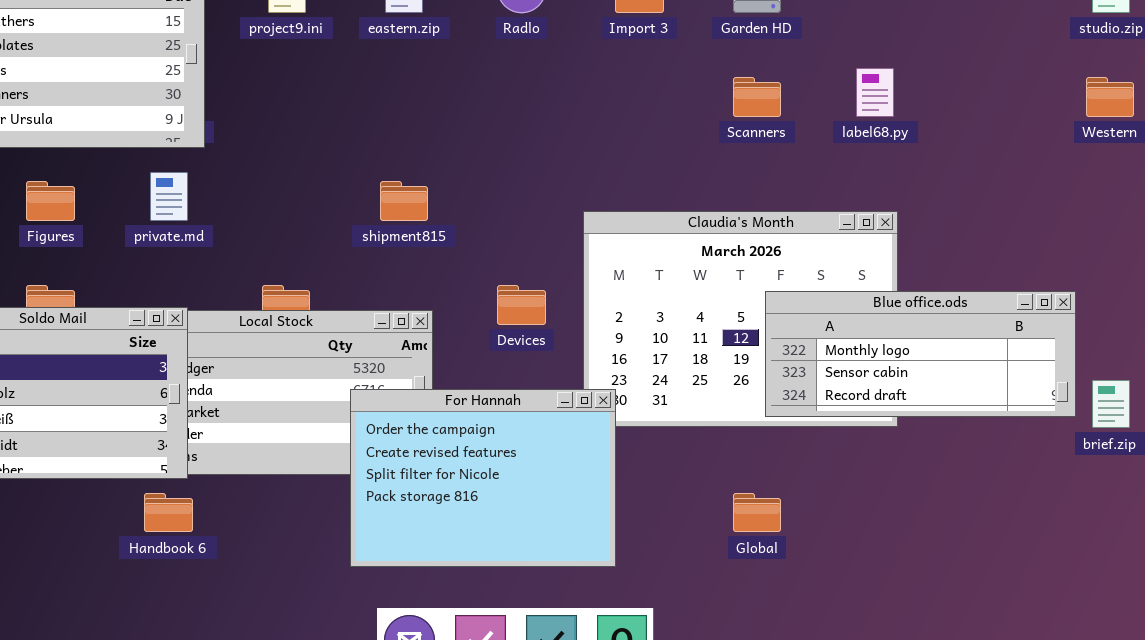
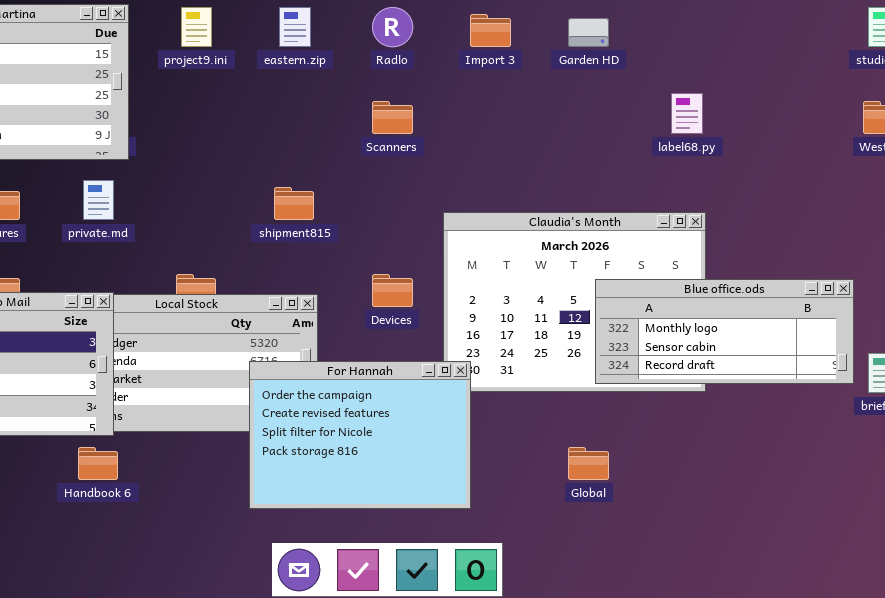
Scanners: [733,77,781,117] -> [372,101,413,134], moved

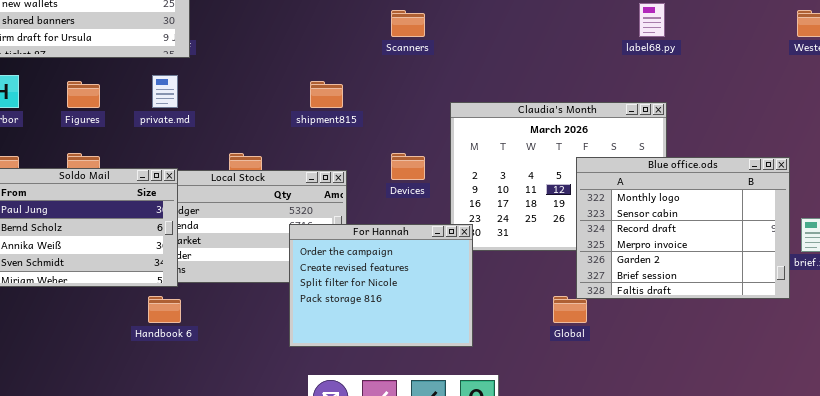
Blue office.ods: [595,279,854,384] -> [576,157,790,299], resized

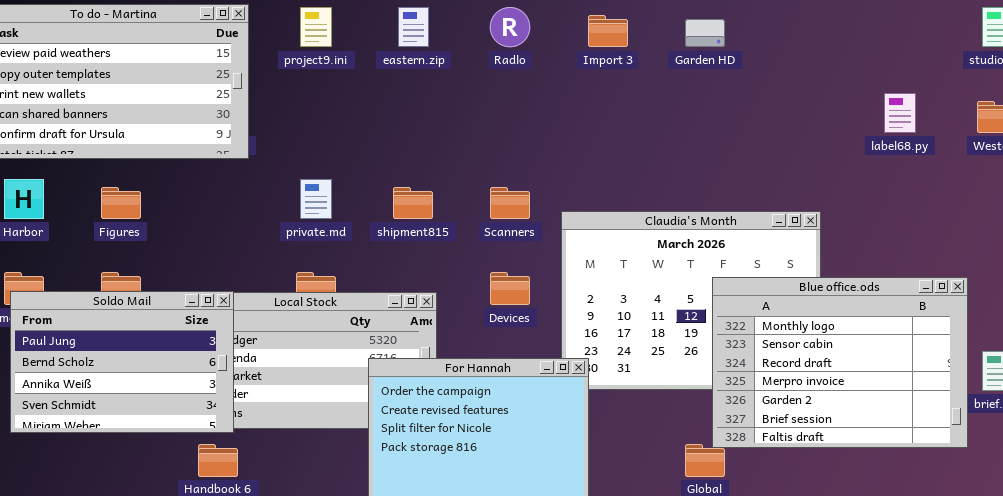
label68.py: [639,3,665,37] -> [884,93,916,133], moved
Scanners: [391,10,425,37] -> [490,187,530,219], moved
private.md: [152,75,178,108] -> [300,179,332,219], moved

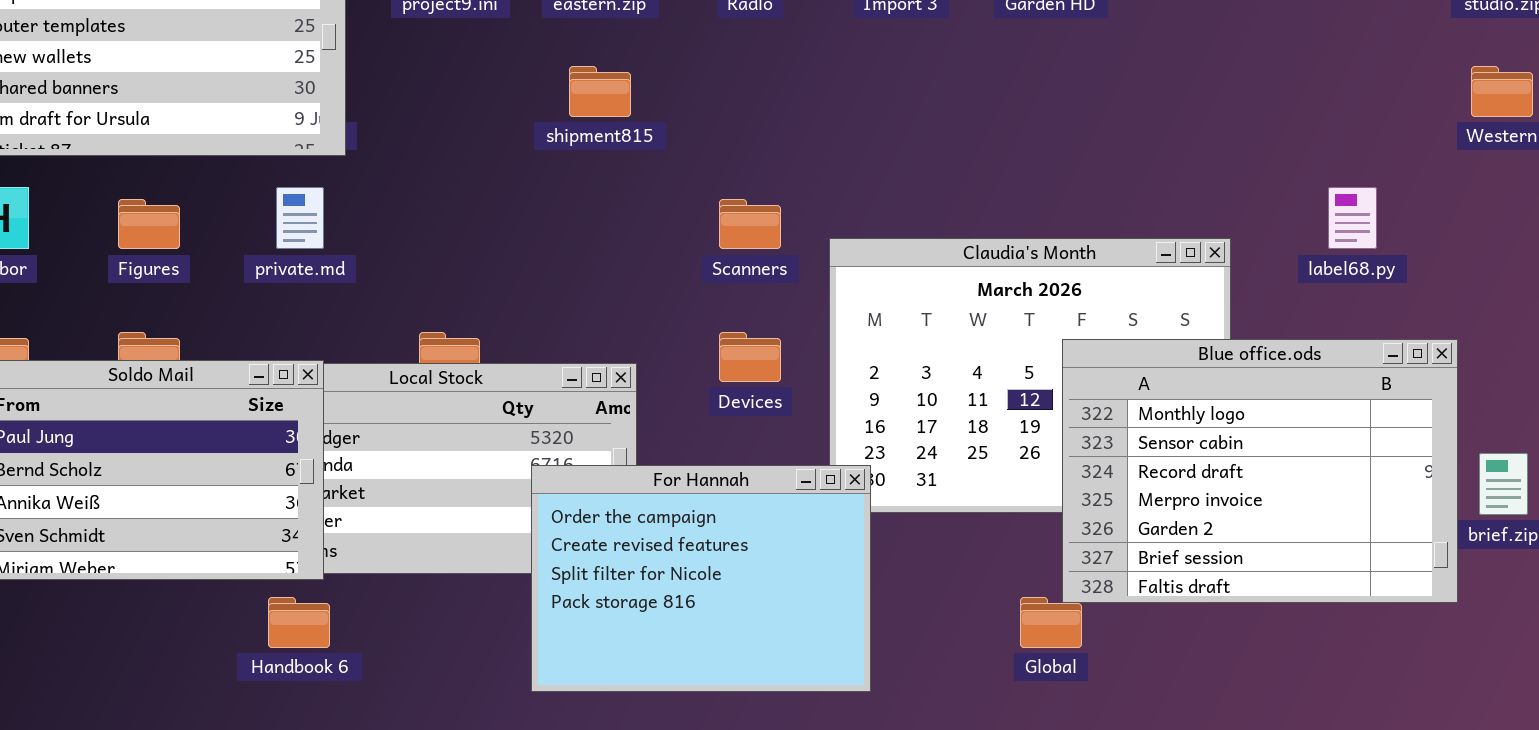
label68.py: [884,93,916,133] -> [1328,187,1377,249], moved
private.md: [300,179,332,219] -> [276,187,324,249], moved
shipment815: [393,187,433,219] -> [569,66,631,117], moved

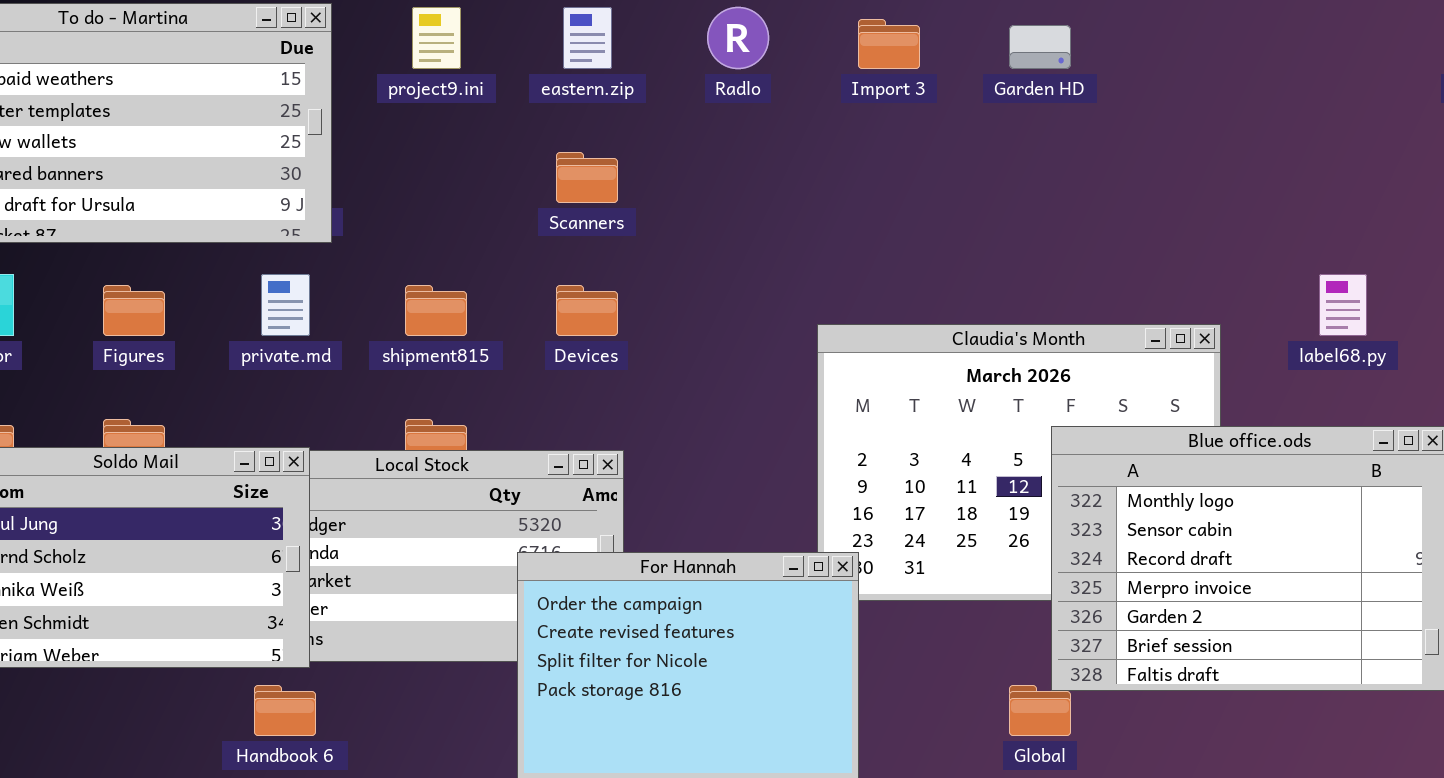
shipment815: [569,66,631,117] -> [405,285,467,336], moved
Scanners: [719,199,781,249] -> [556,152,618,203], moved
Devices: [719,332,781,382] -> [556,285,618,336], moved

